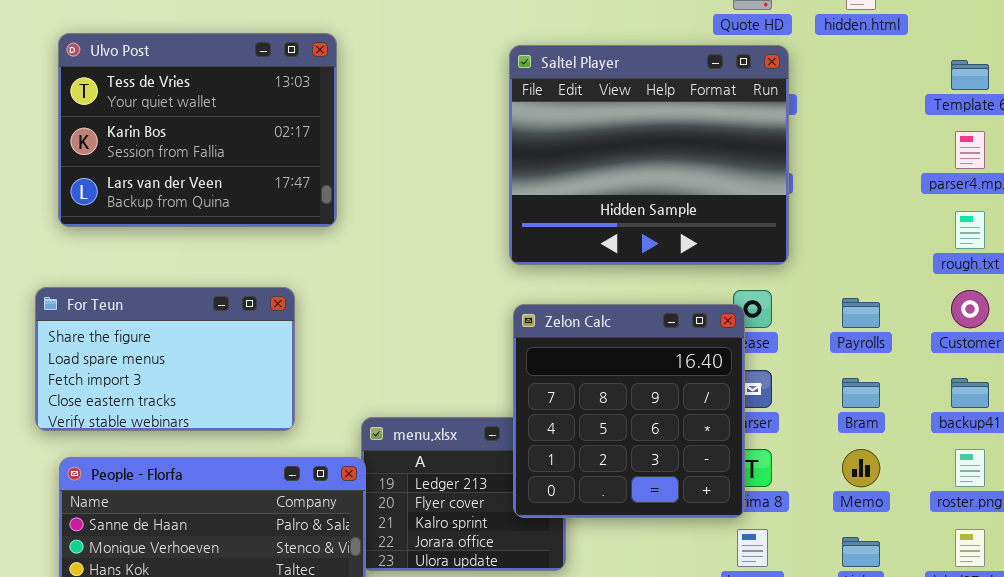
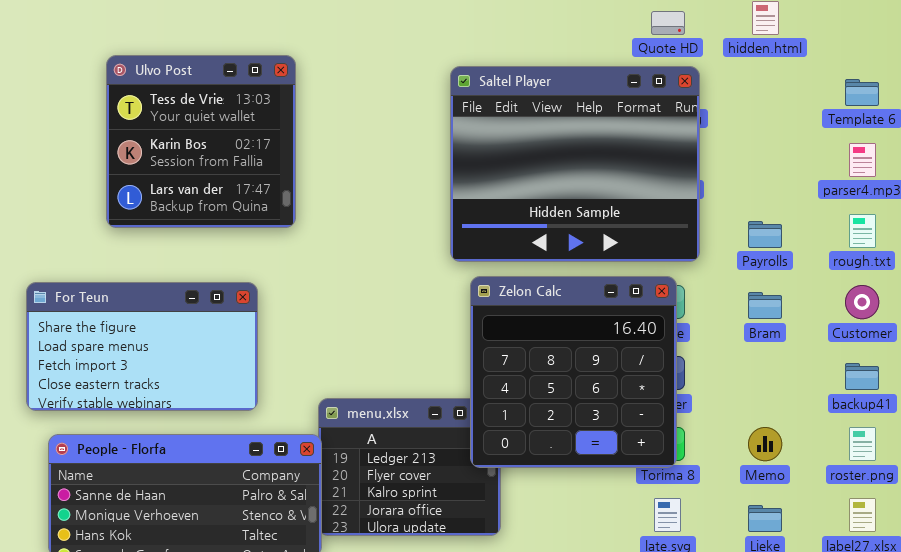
Ulvo Post: [58,33,337,227] -> [106,55,296,228], resized
Payrolls: [842,298,880,328] -> [748,221,782,248], moved
Zelon Calc: [513,304,745,518] -> [470,276,677,468], moved
Bram: [842,378,880,408] -> [748,292,782,319], moved

